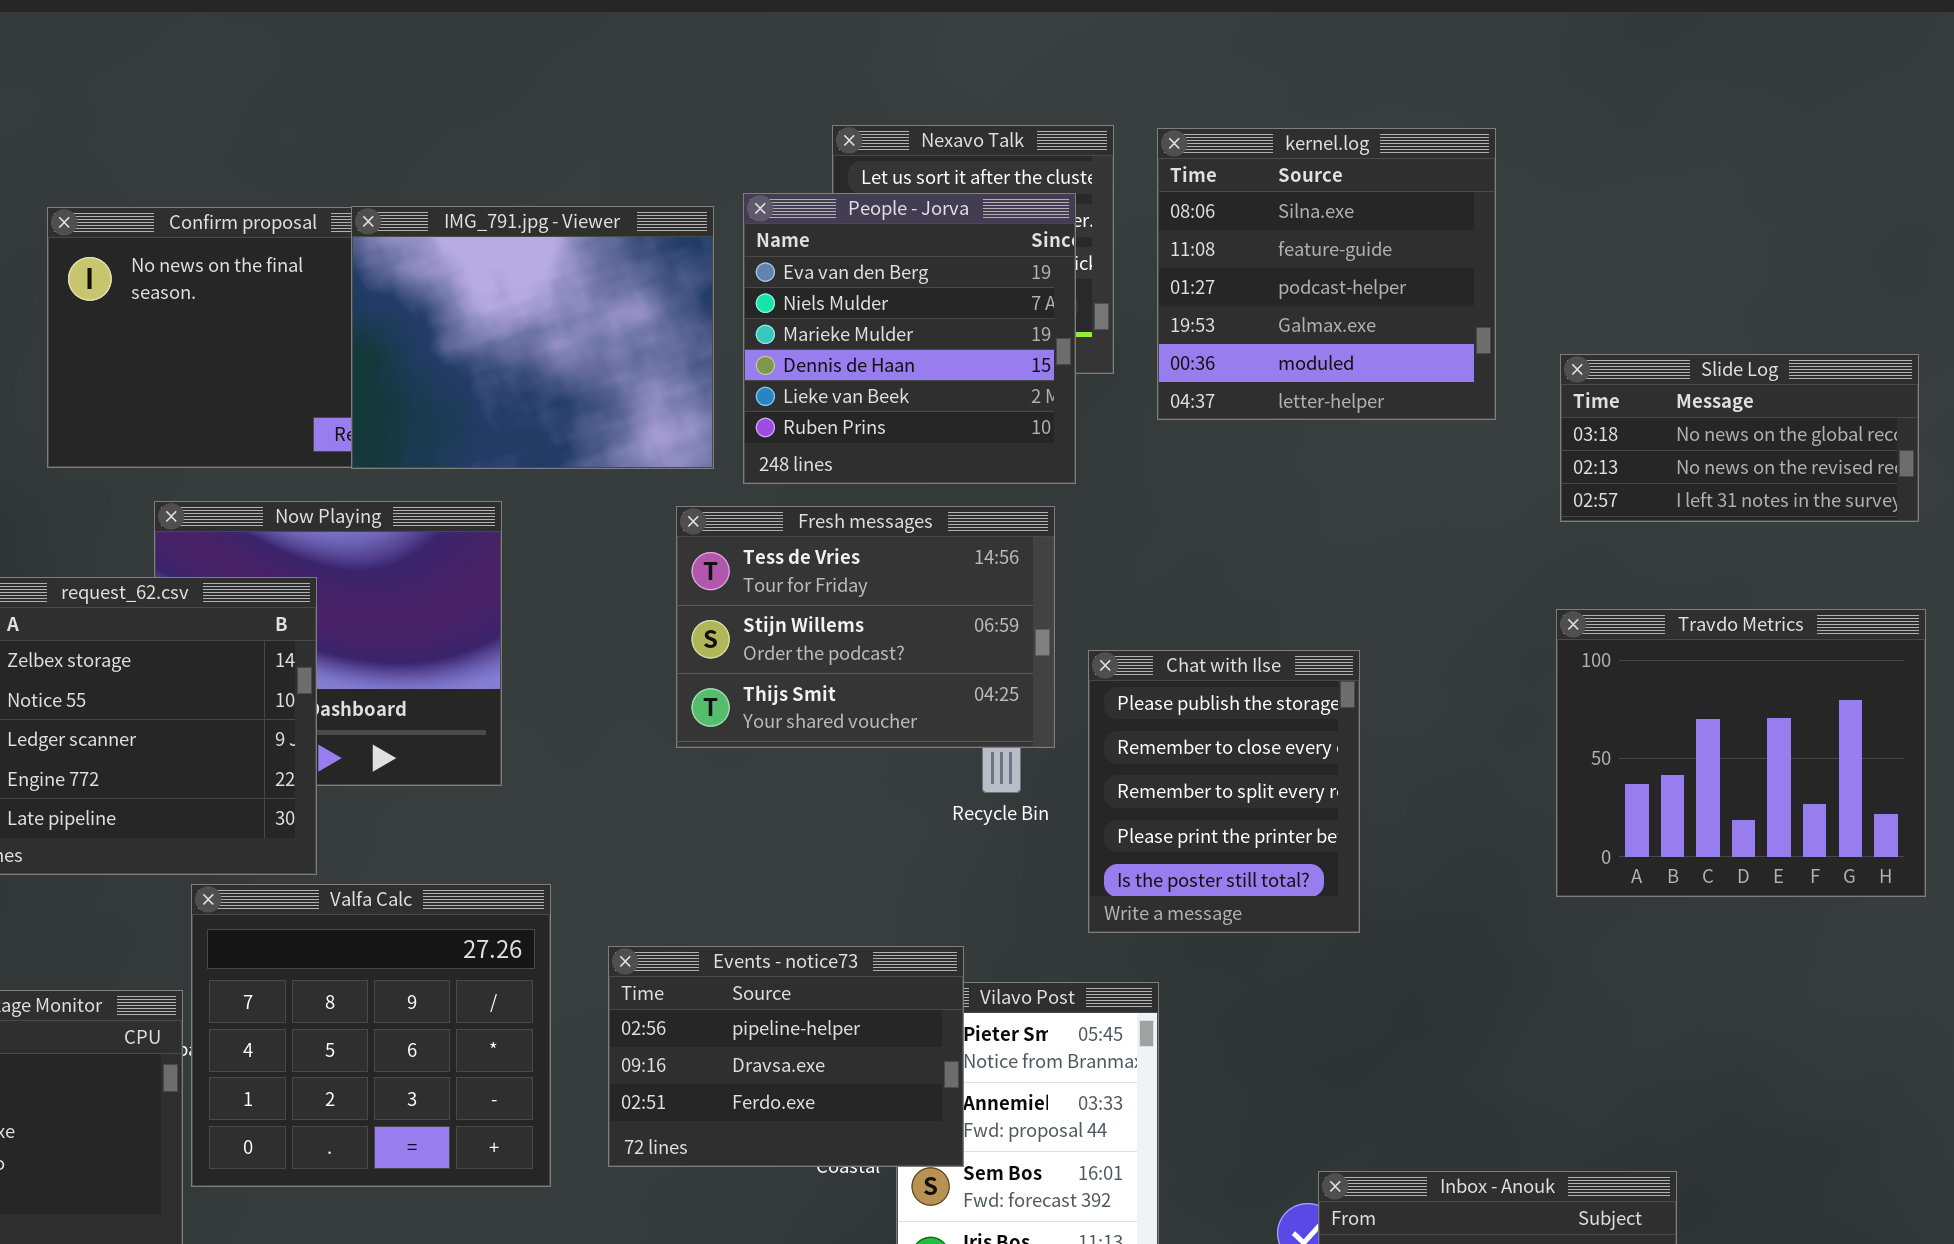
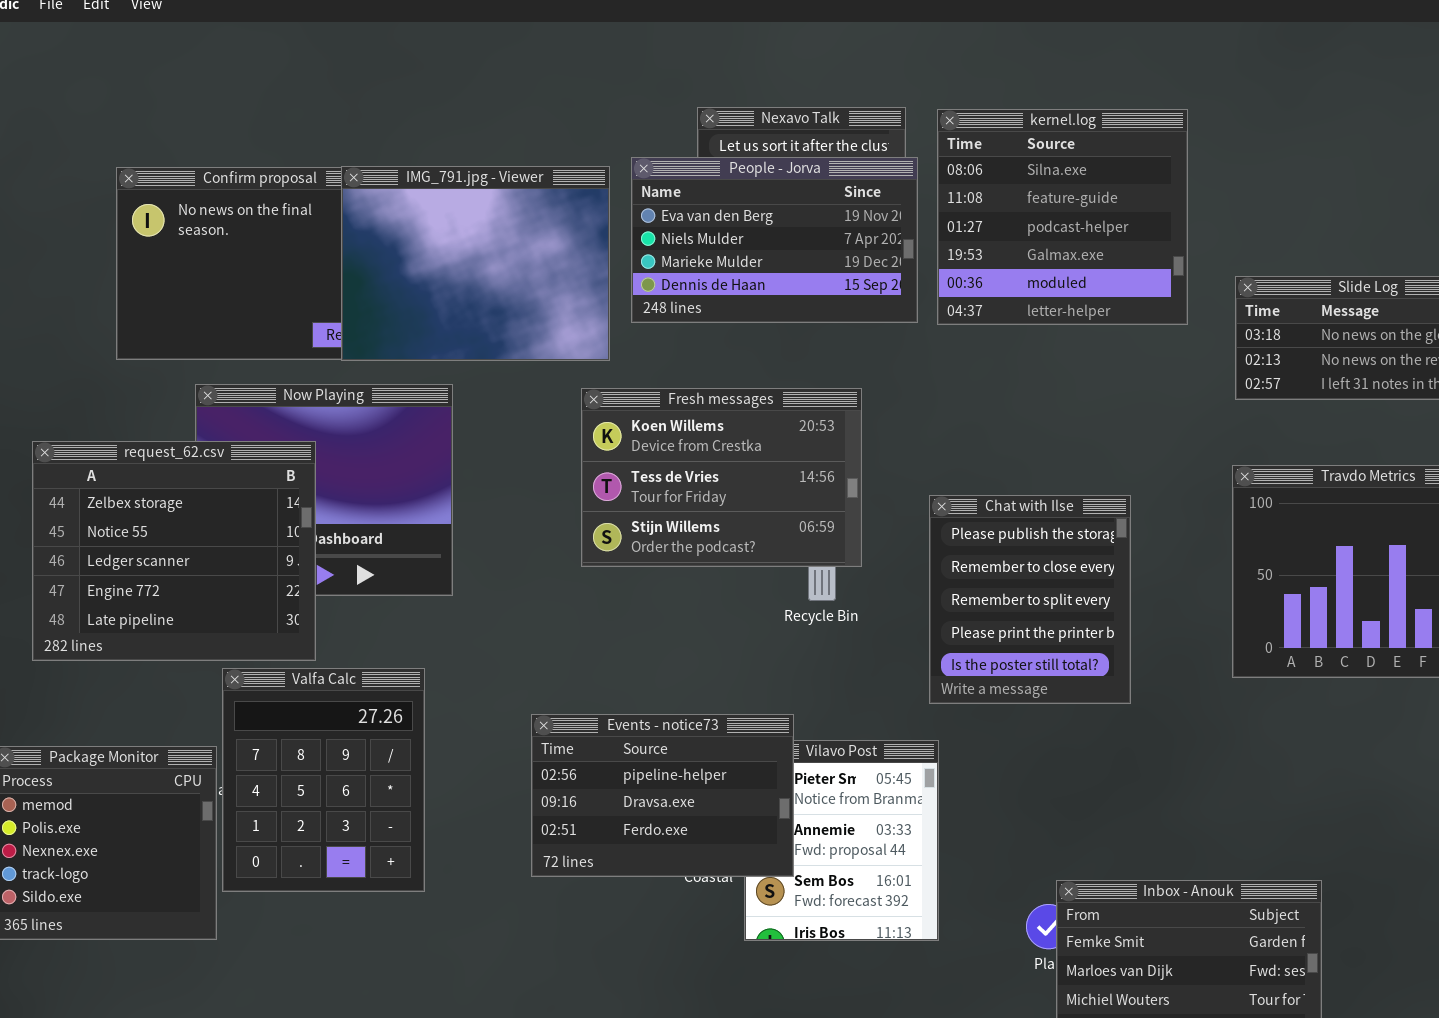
People - Jorva: [743,193,1076,484] -> [631,157,918,323], resized
Fresh messages: [676,506,1055,748] -> [581,388,862,567], scrolled up 1 row
Chat with Ilse: [1088,650,1360,933] -> [929,495,1131,704], moved
Valfa Calc: [191,884,551,1187] -> [222,668,425,892], resized

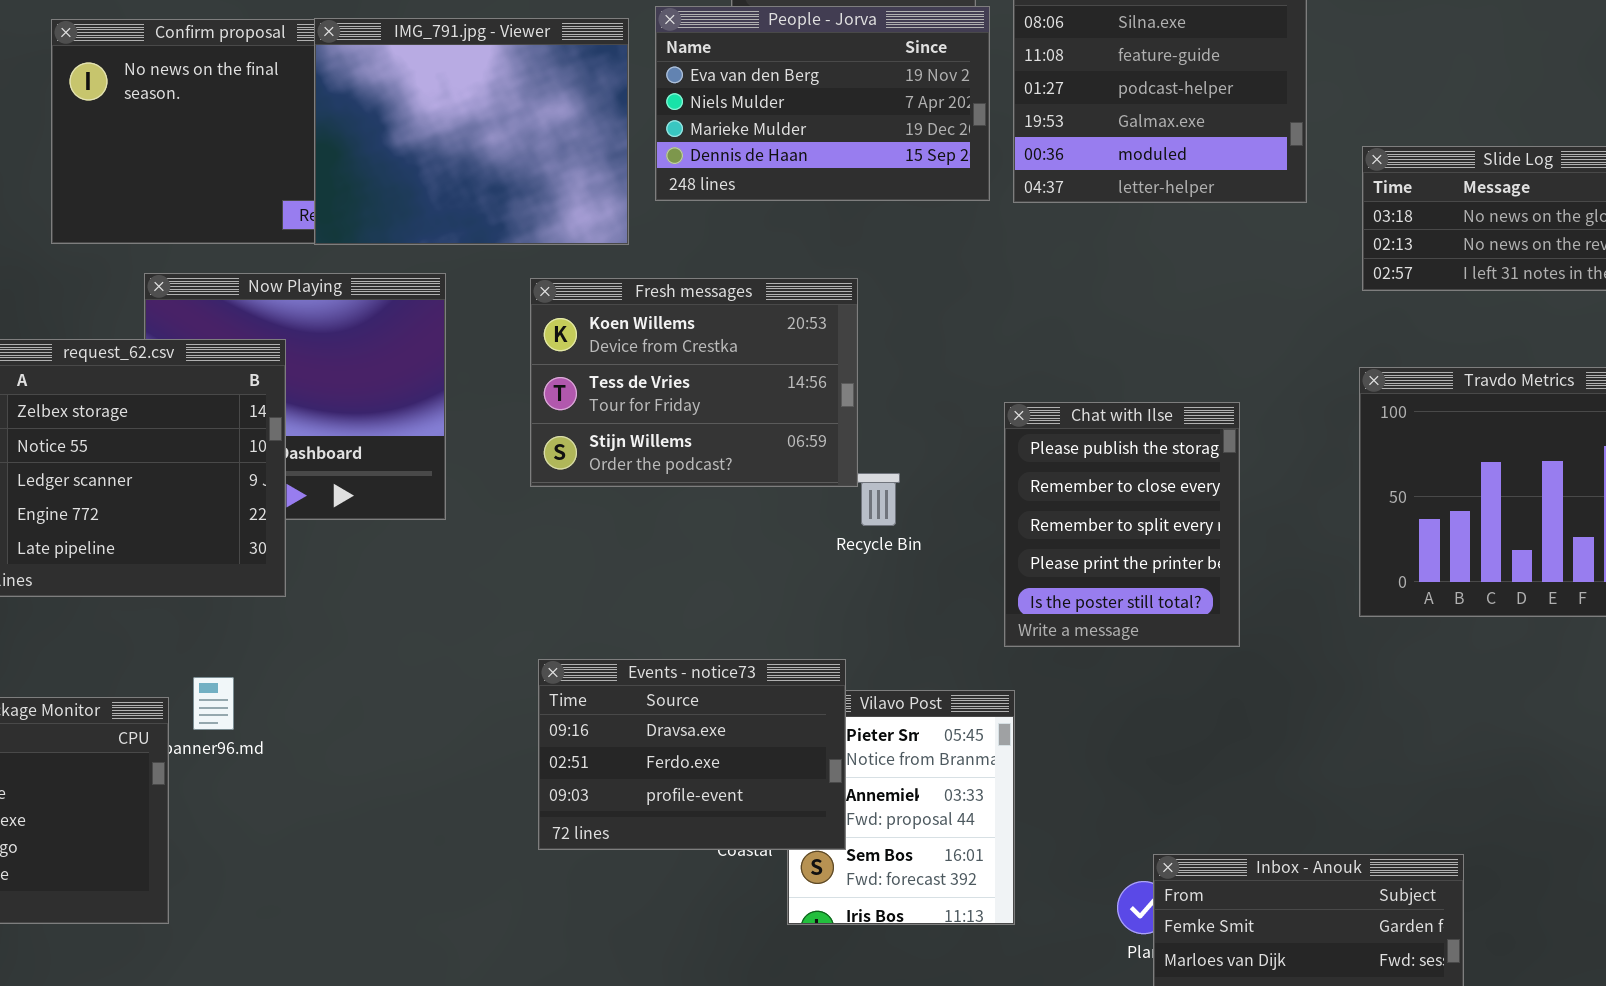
Fresh messages: [581,388,862,567] -> [530,278,858,487], moved
Valfa Calc: [222,668,425,892] -> none, closed
Events - notice73: [531,714,794,877] -> [538,659,846,850], scrolled down 1 row

